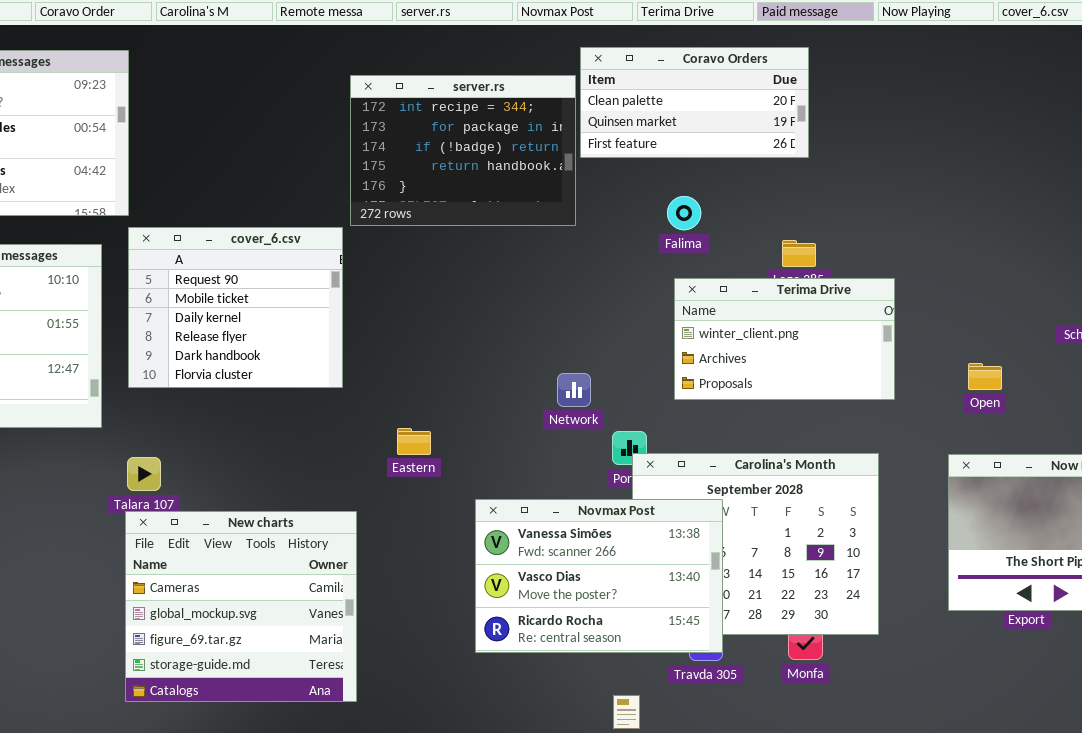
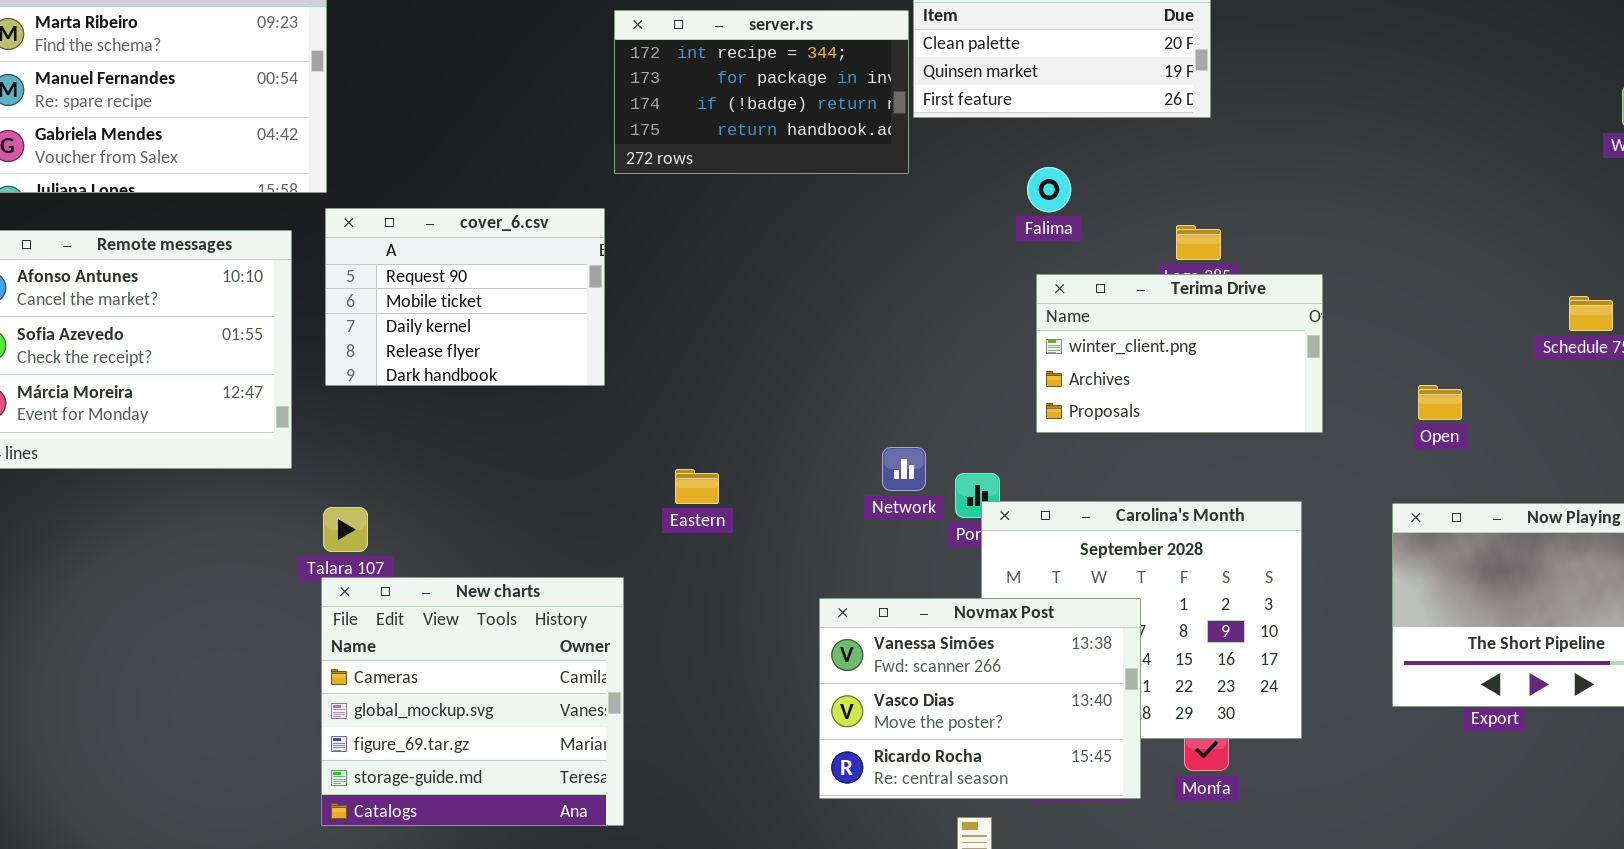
server.rs: [350,75,576,226] -> [614,10,909,174], resized
cover_6.csv: [128,227,343,388] -> [325,208,605,386], resized
Network: [557,373,591,407] -> [882,447,926,491], moved
Novmax Post: [475,499,723,653] -> [819,598,1141,799], moved

